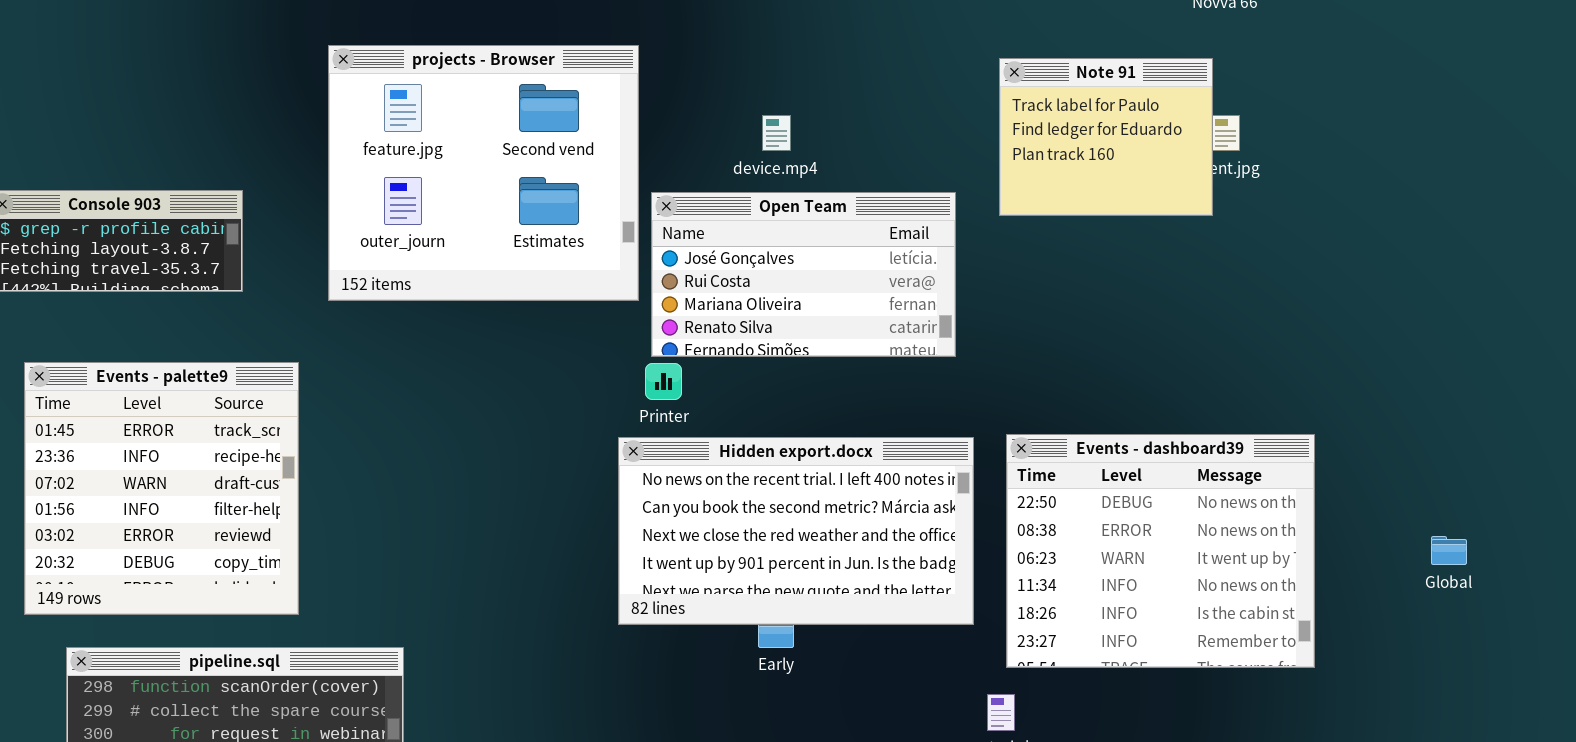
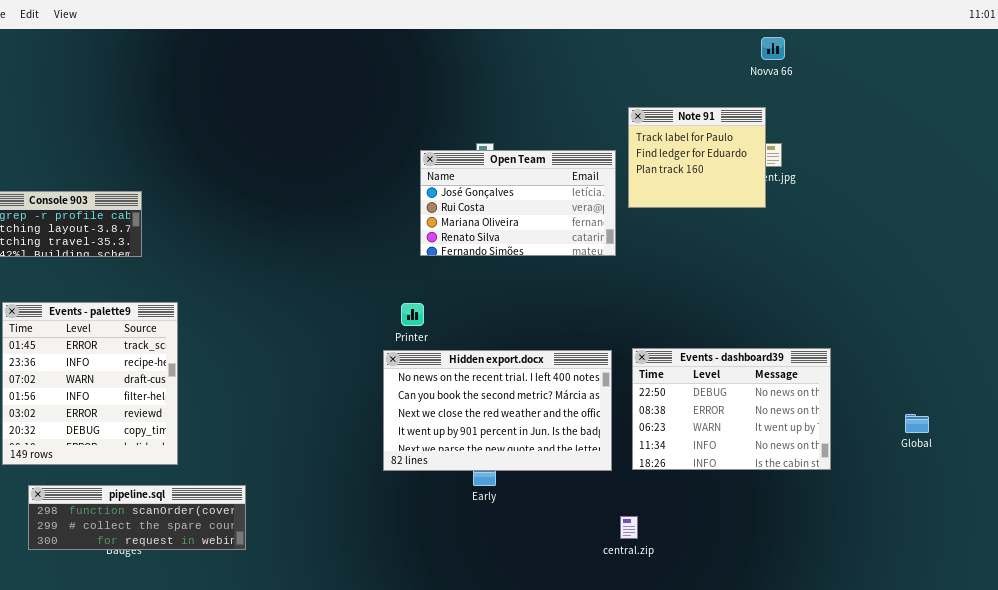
projects - Browser: [328,45,639,301] -> none, closed
Open Team: [651,192,956,357] -> [420,150,616,256], moved
Events - dashboard39: [1006,434,1315,668] -> [632,348,831,470], resized

